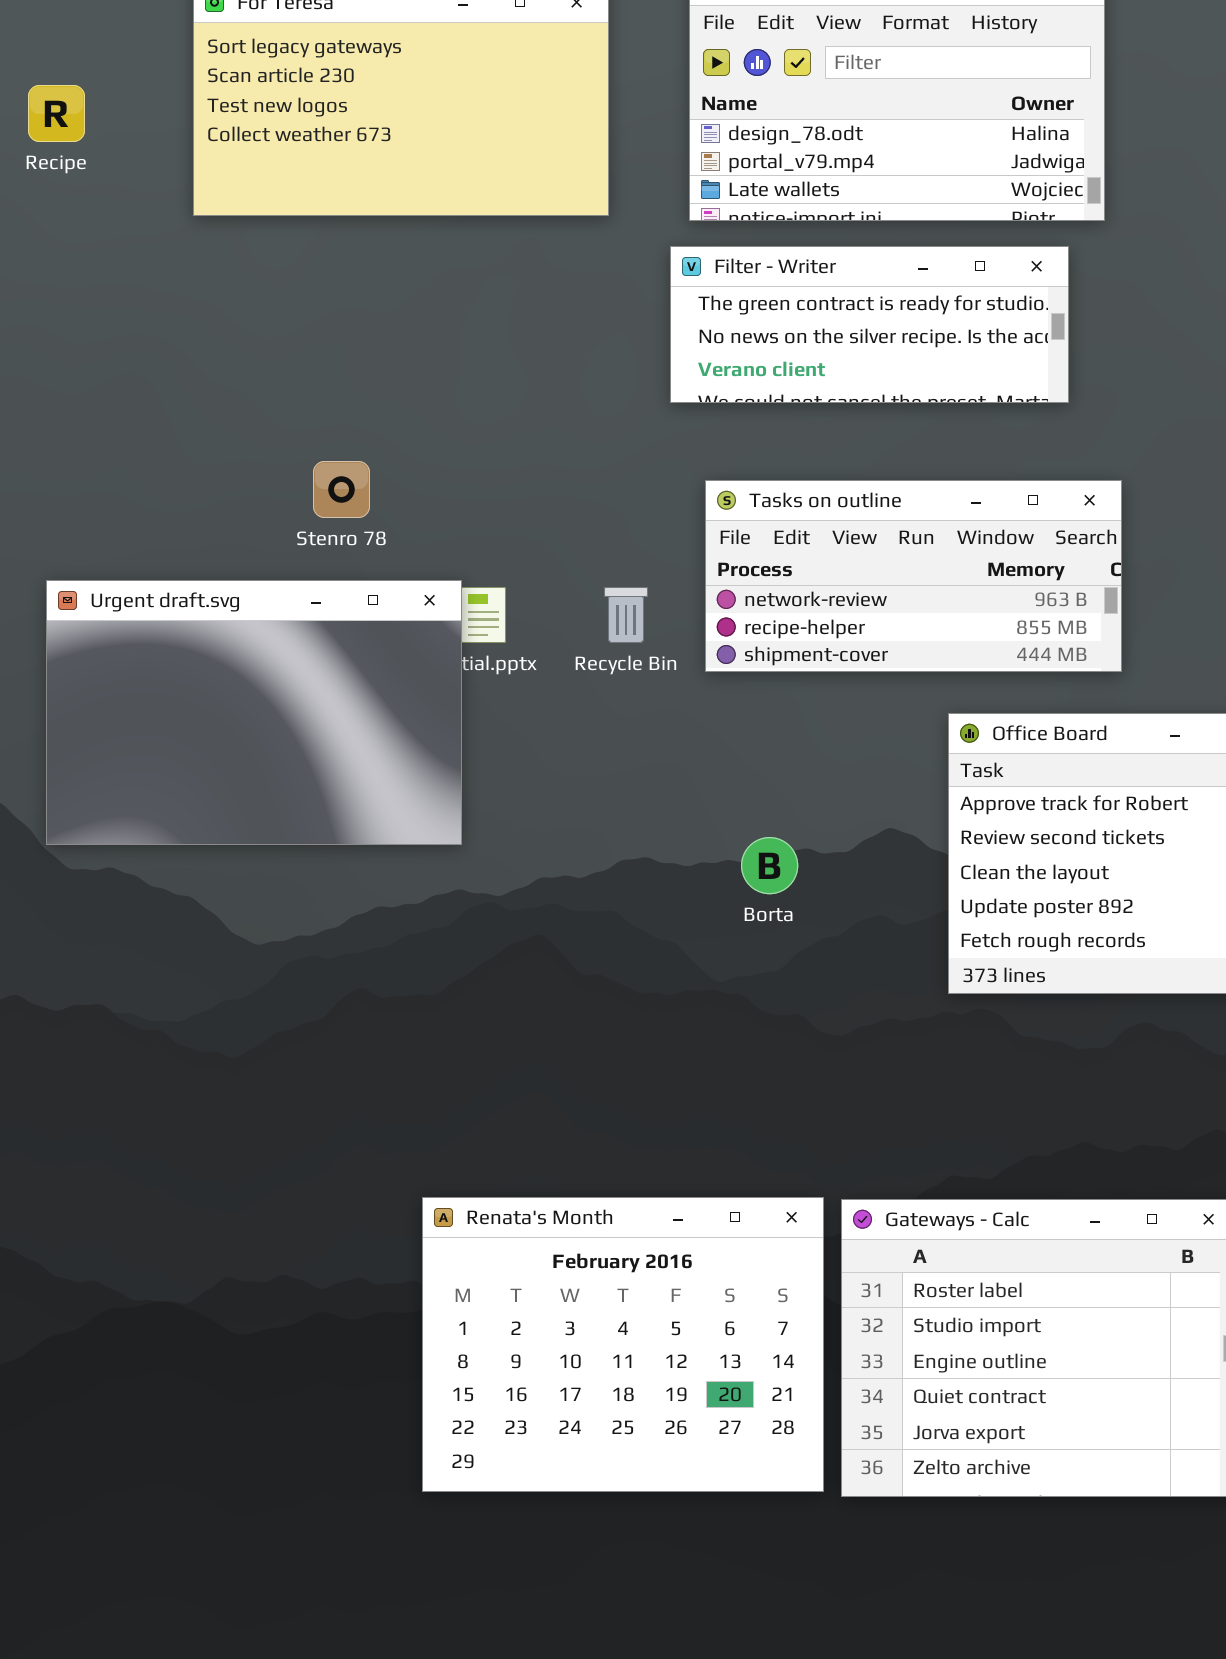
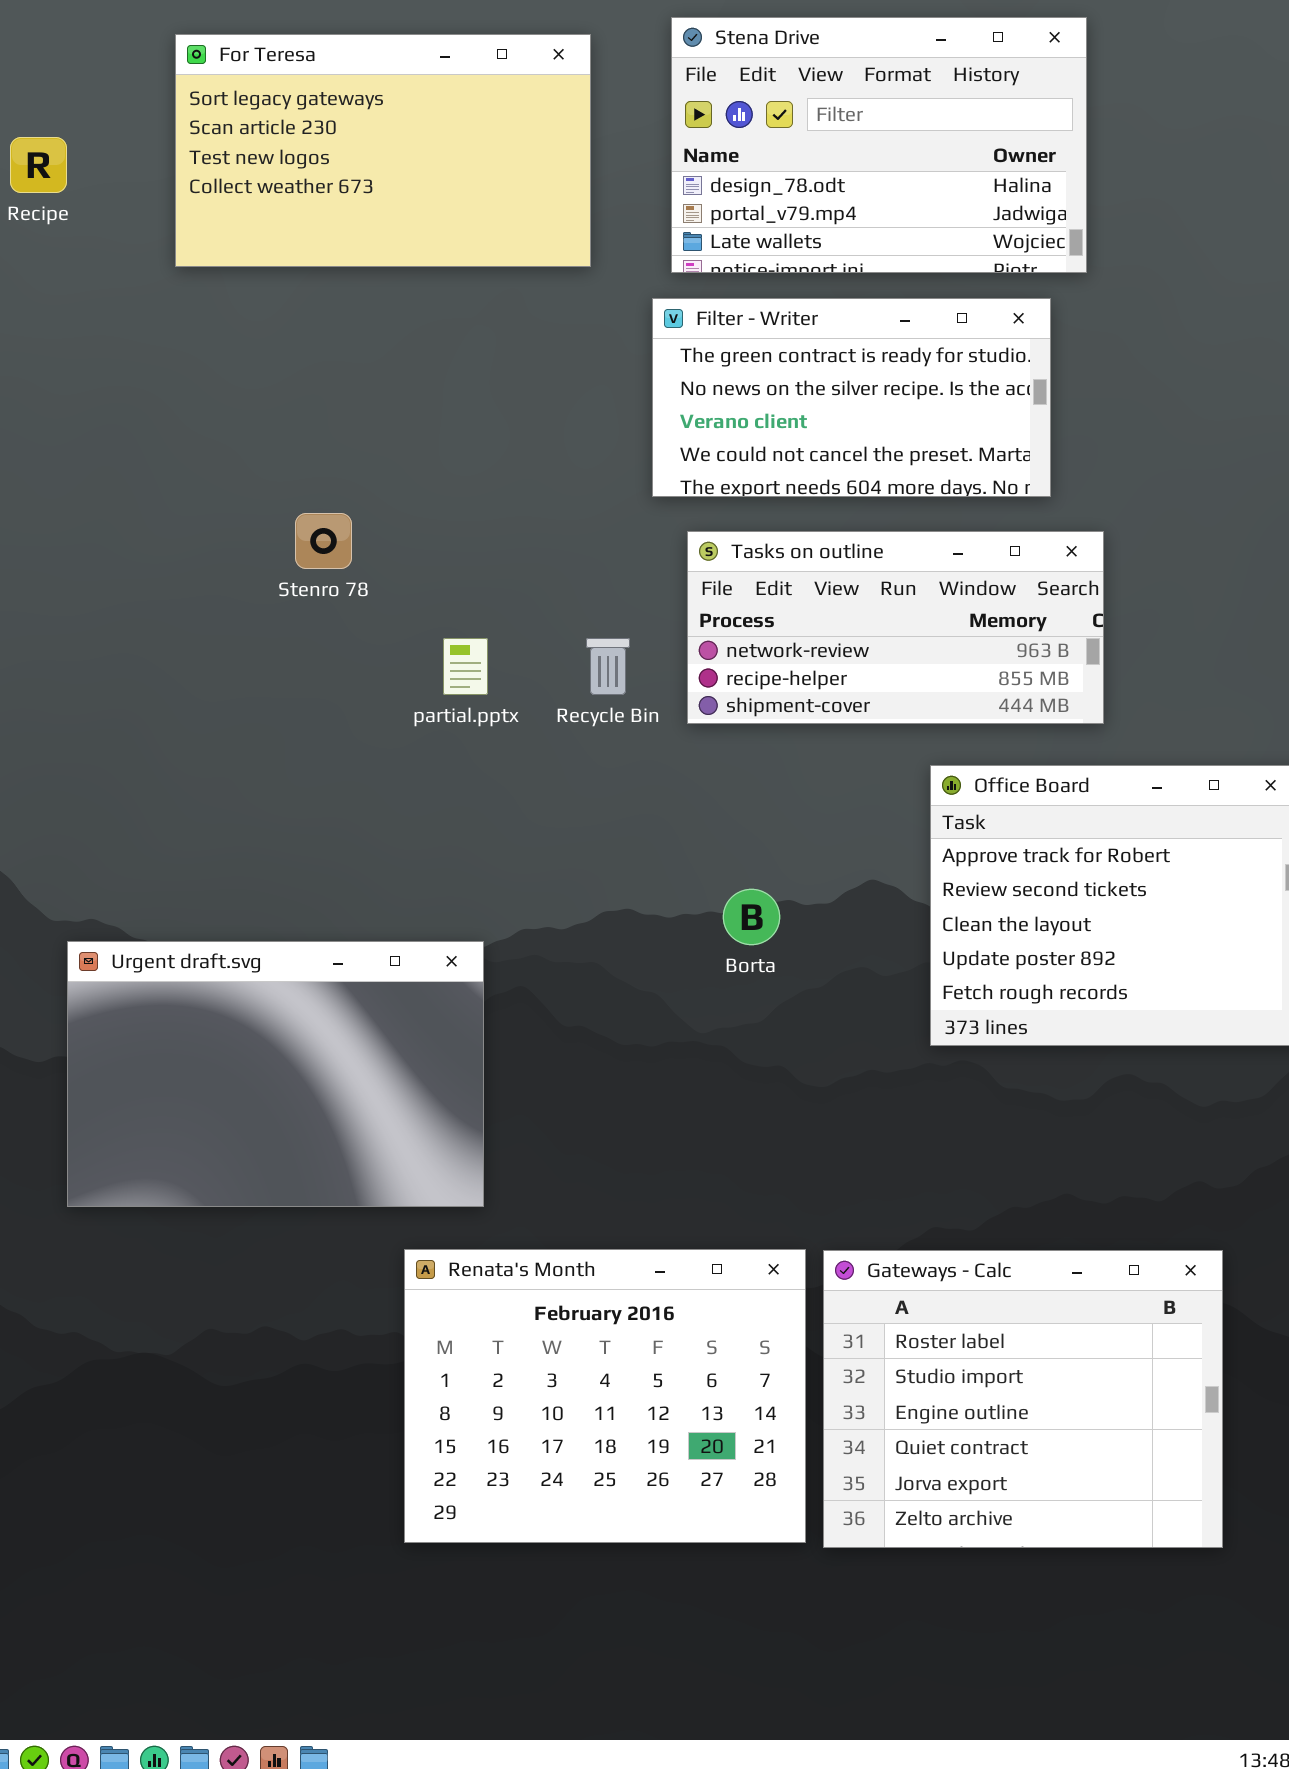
Filter - Writer: [670,246,1069,403] -> [652,298,1051,497], resized
Urgent draft.svg: [46,580,462,845] -> [67,941,484,1207], moved

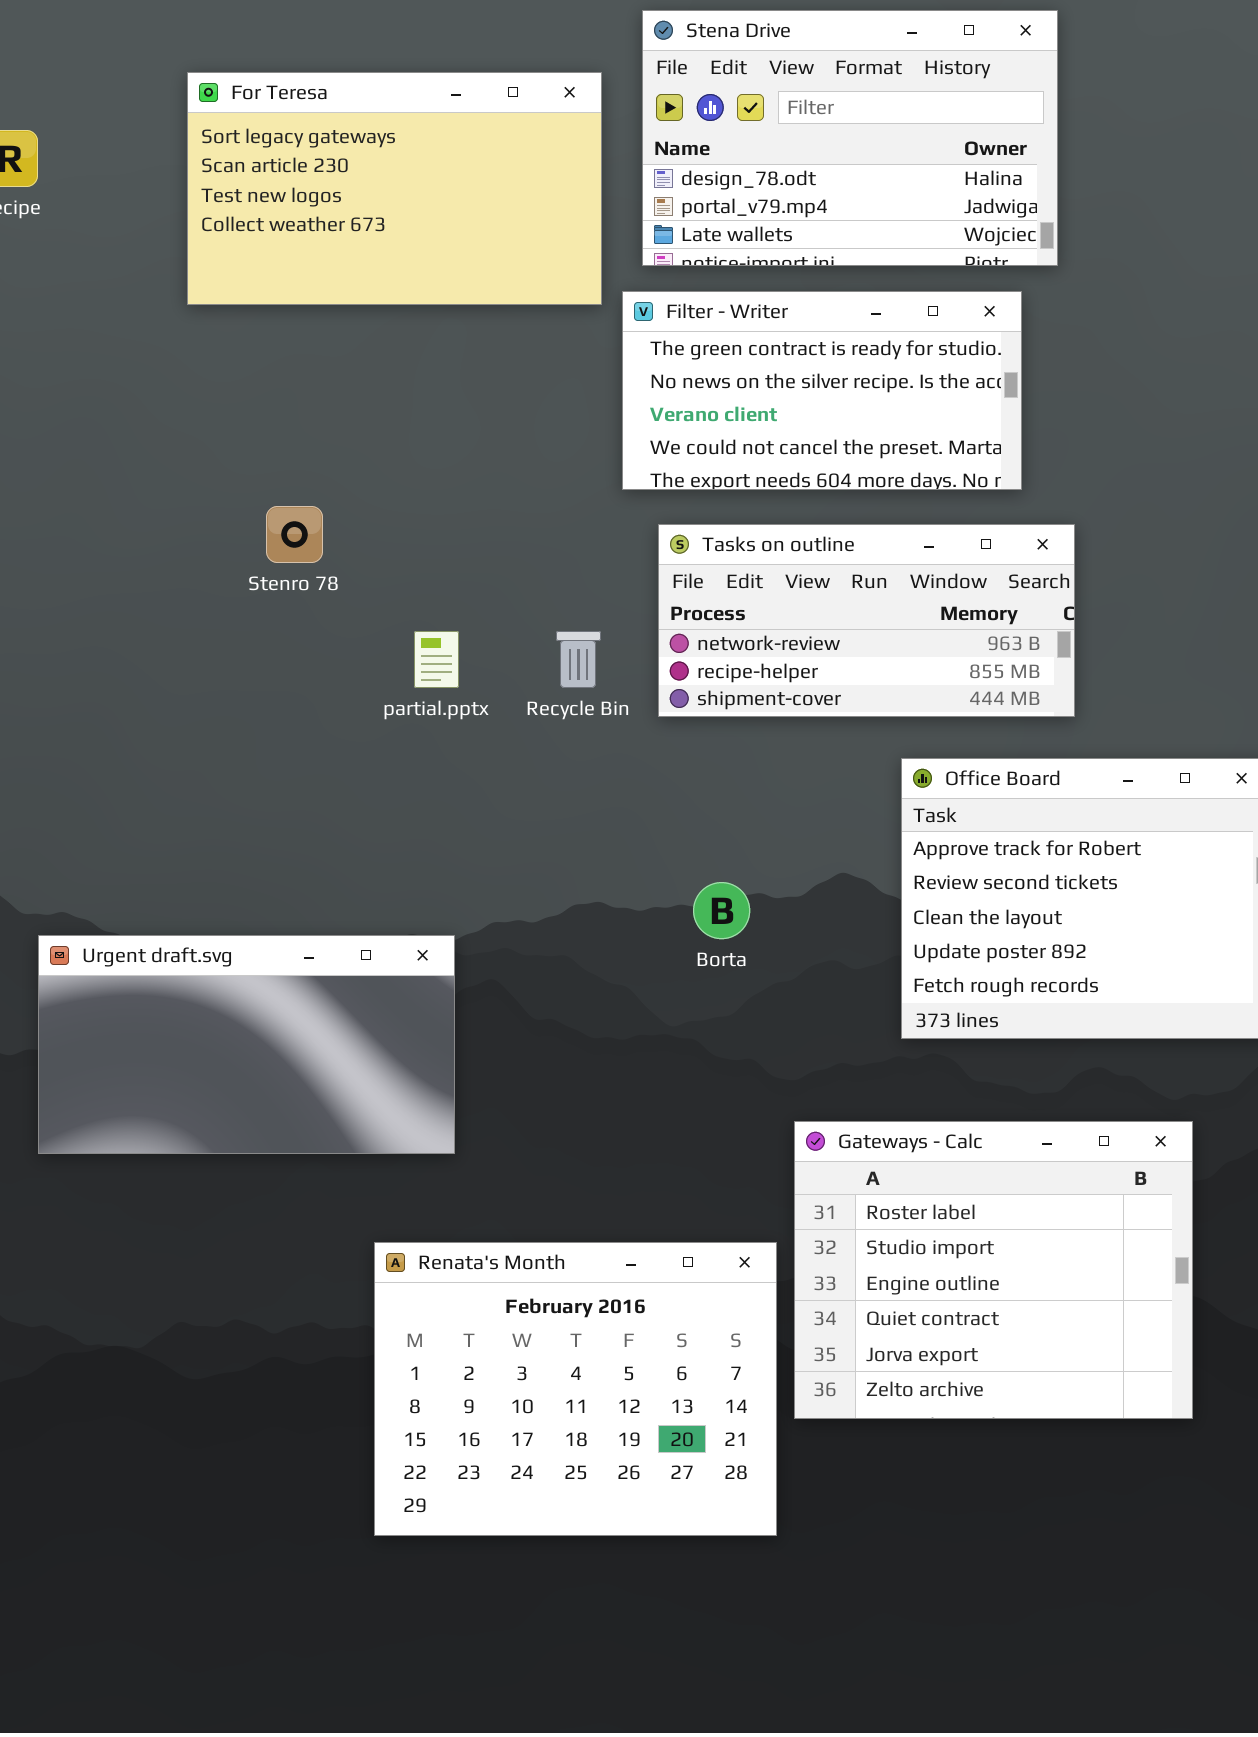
For Teresa: [175,34,591,267] -> [187,72,602,305], moved
Urgent draft.svg: [67,941,484,1207] -> [38,935,455,1154], resized
Gateways - Calc: [823,1250,1223,1548] -> [794,1121,1193,1419], moved

